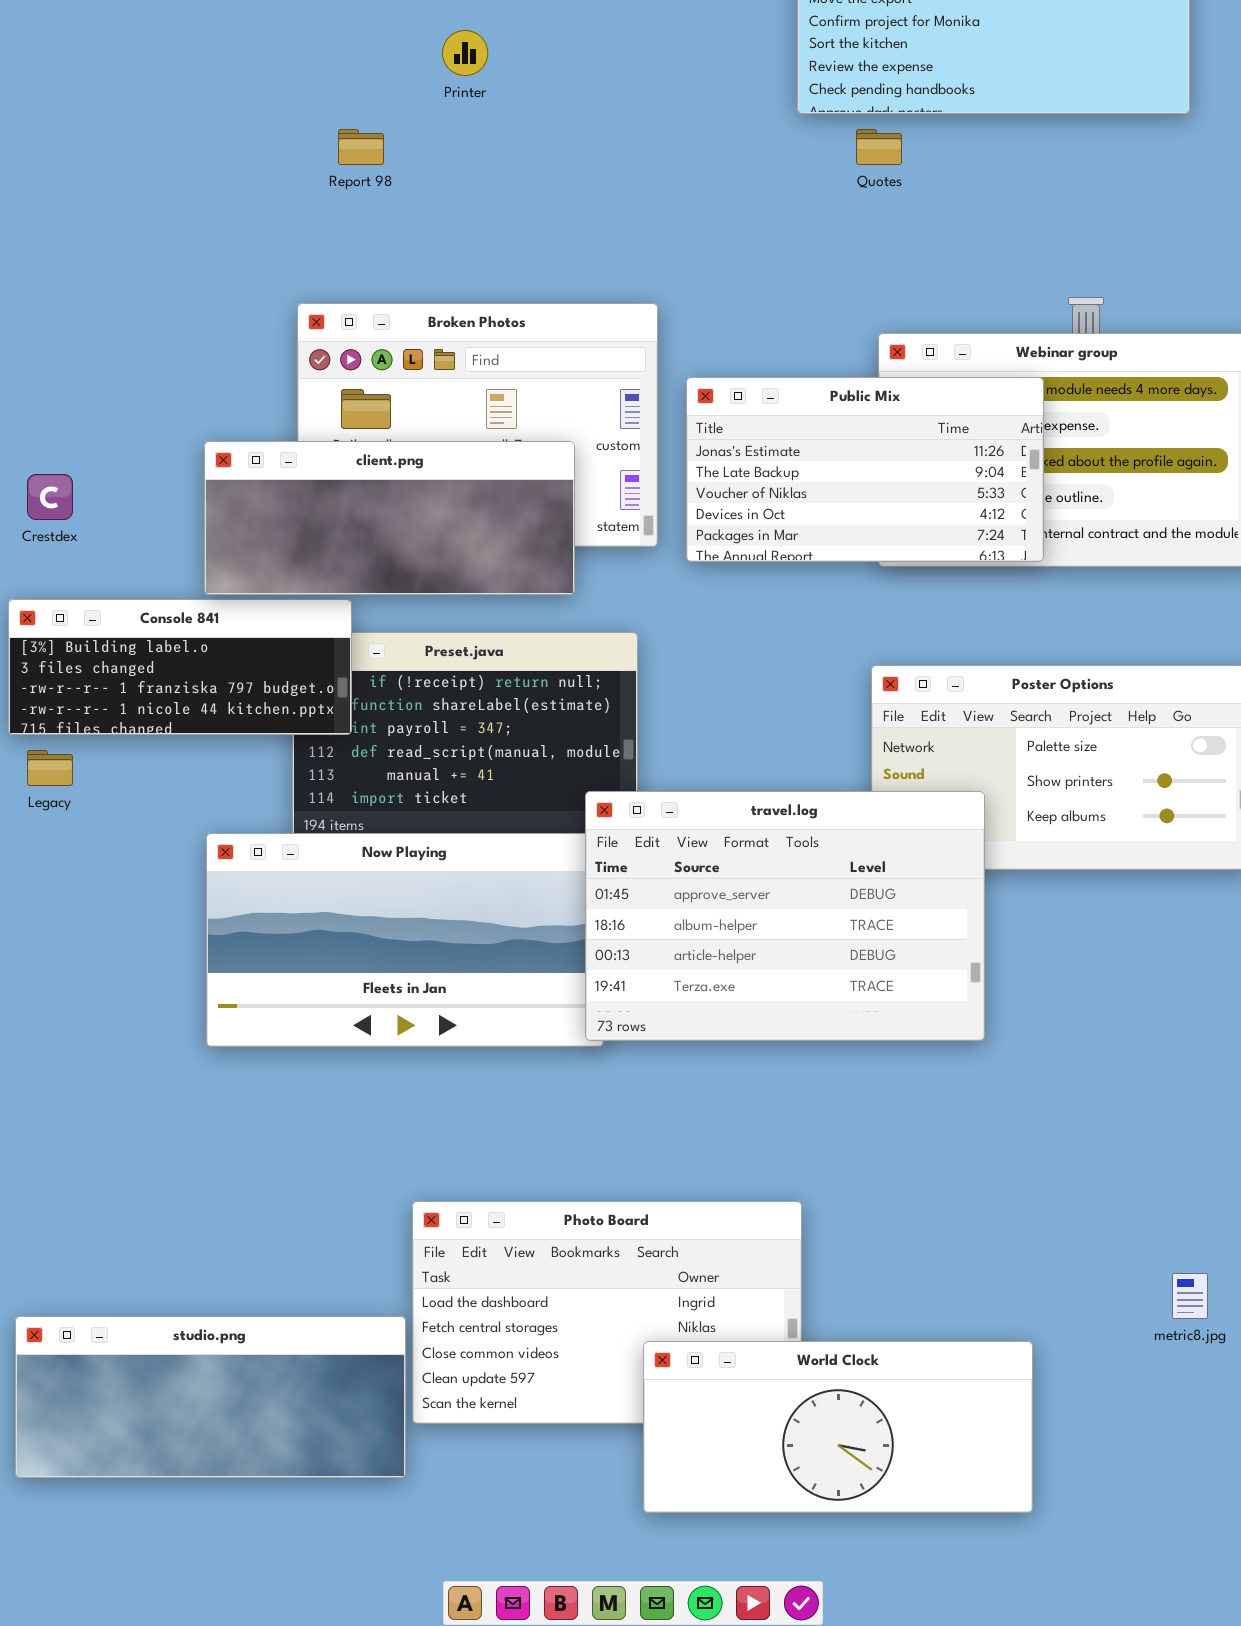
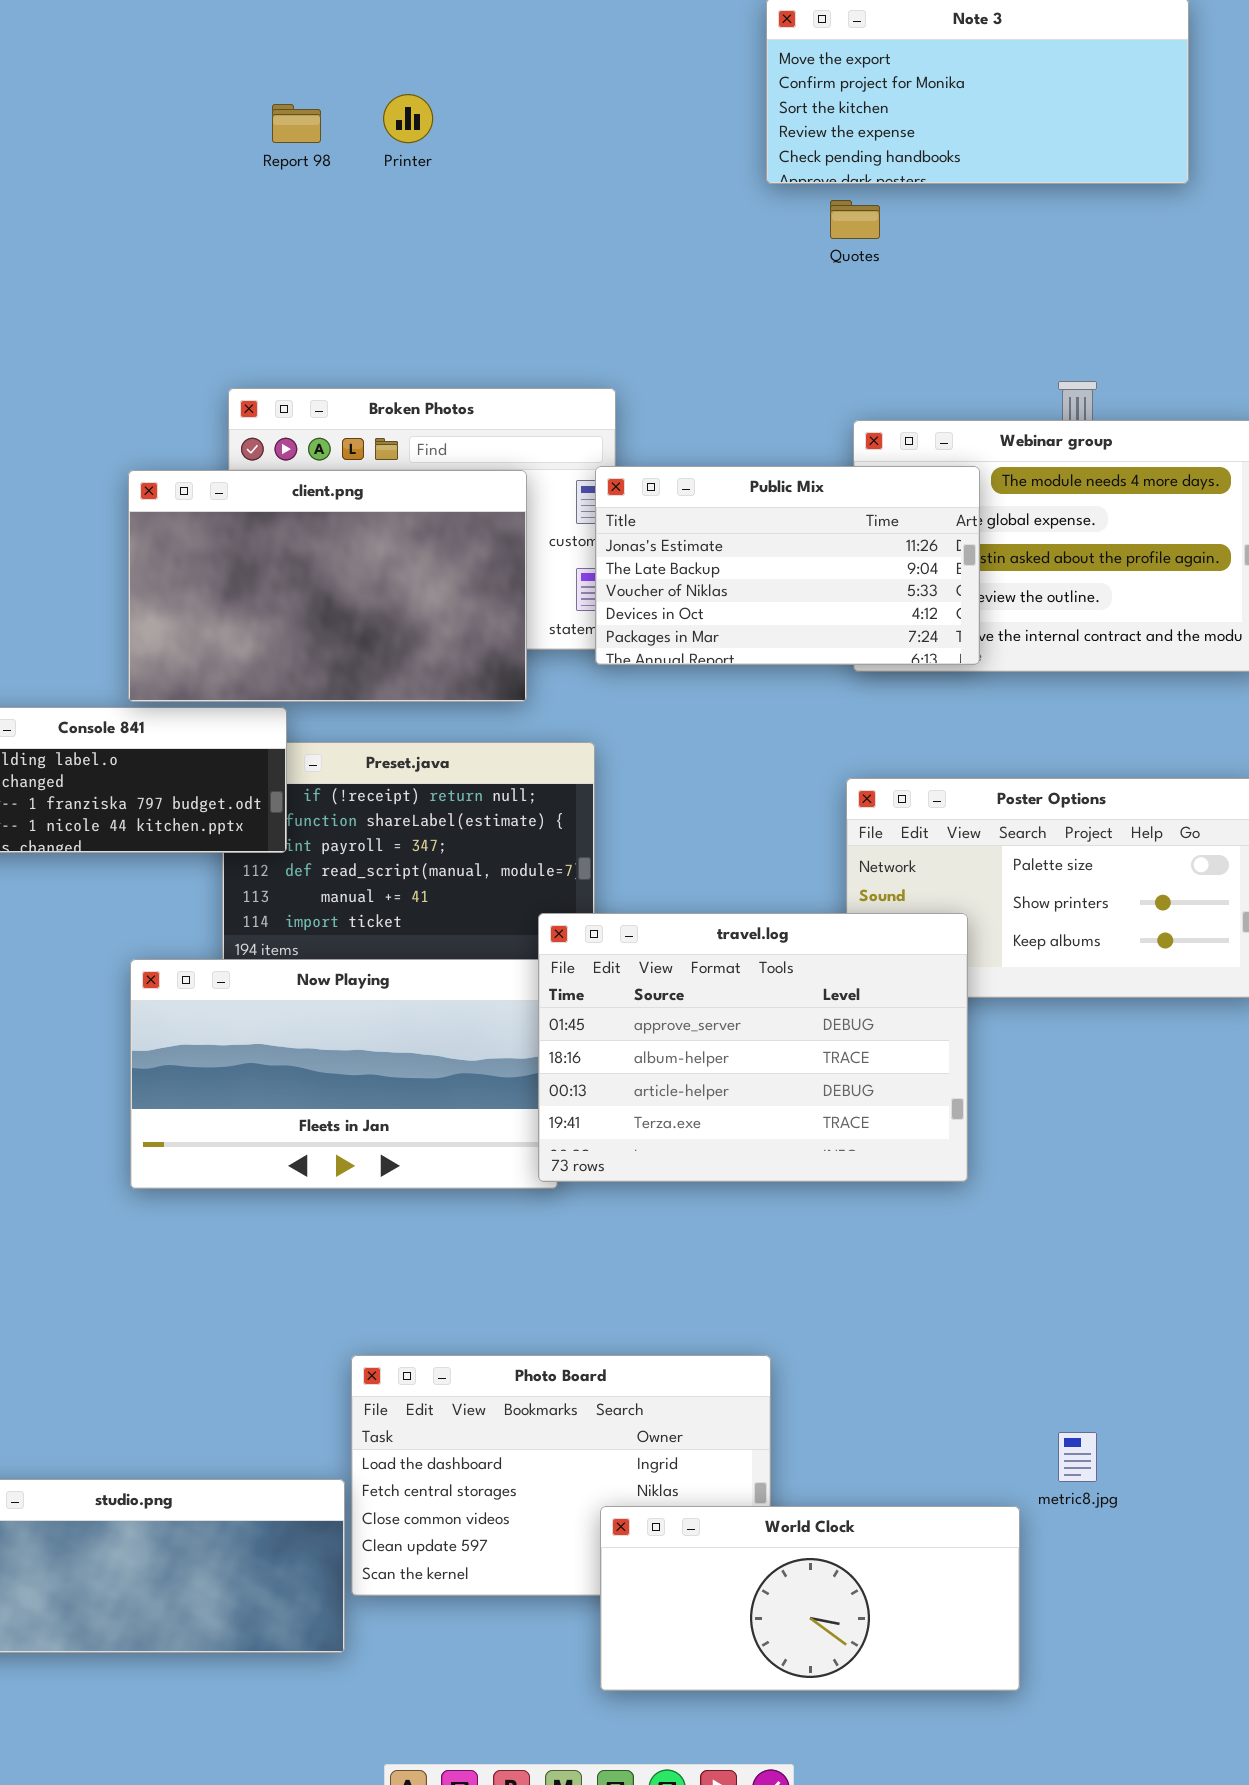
Report 98: [338,129,384,165] -> [272,104,321,143], moved
Public Mix: [686,377,1044,562] -> [595,466,980,665], moved
client.png: [204,441,575,595] -> [128,470,527,702], resized
metric8.jpg: [1172,1273,1208,1319] -> [1058,1432,1097,1482], moved

